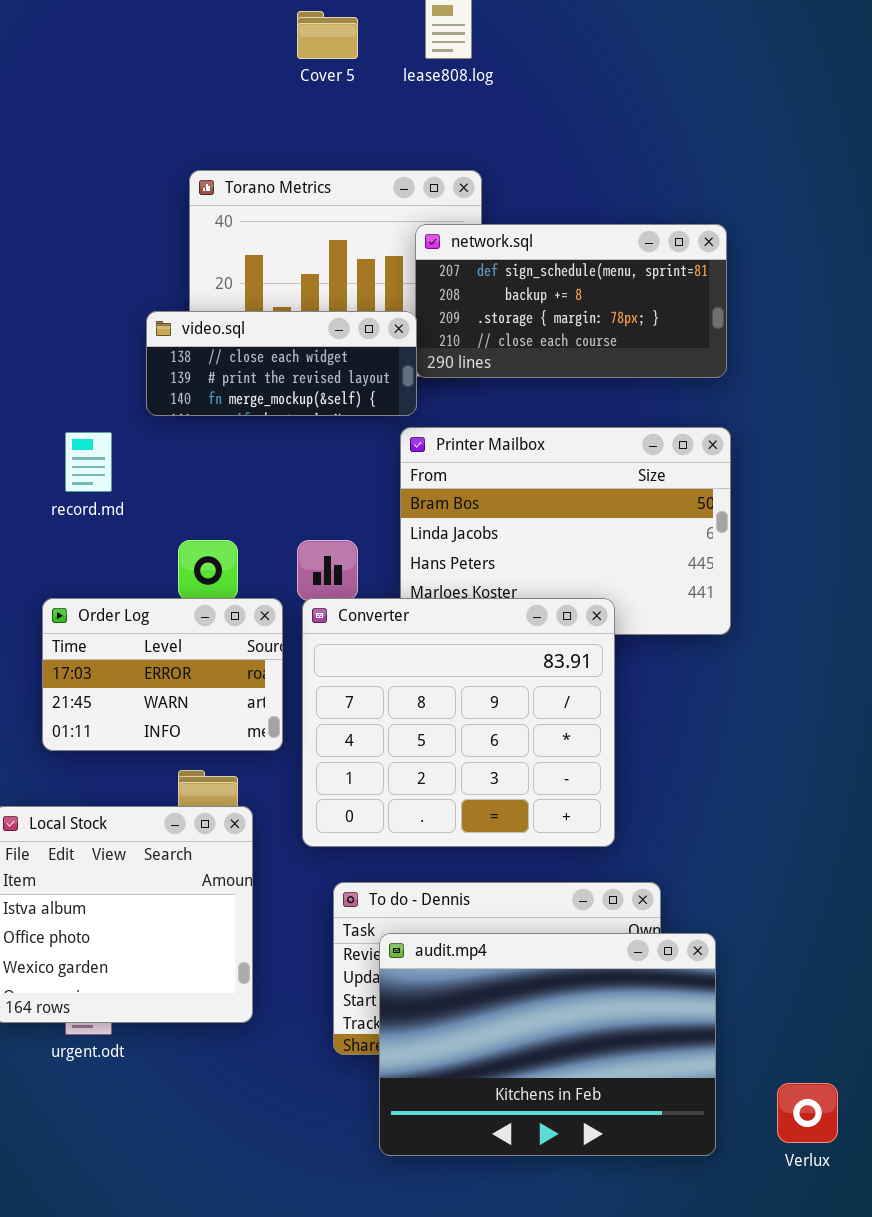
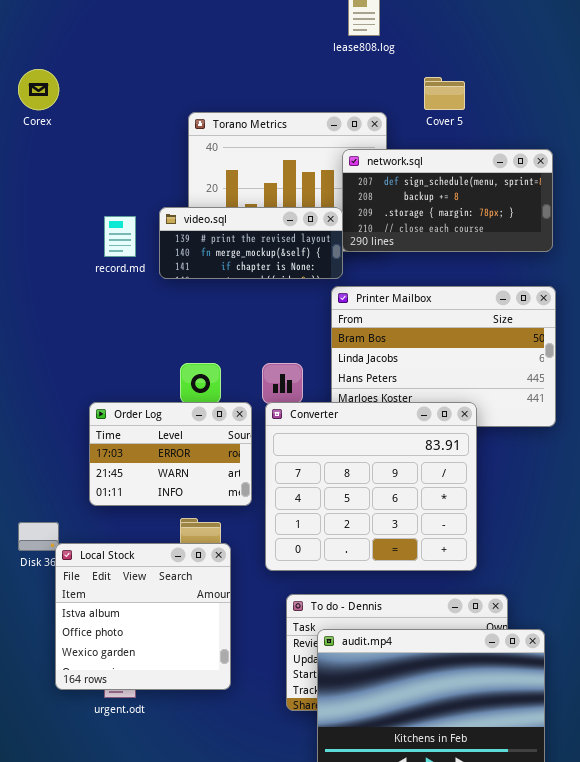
Cover 5: [297,11,358,59] -> [424,77,465,110], moved
video.sql: [146,311,417,416] -> [159,207,343,279], scrolled down 1 row
record.md: [65,432,112,492] -> [104,216,136,257], moved

